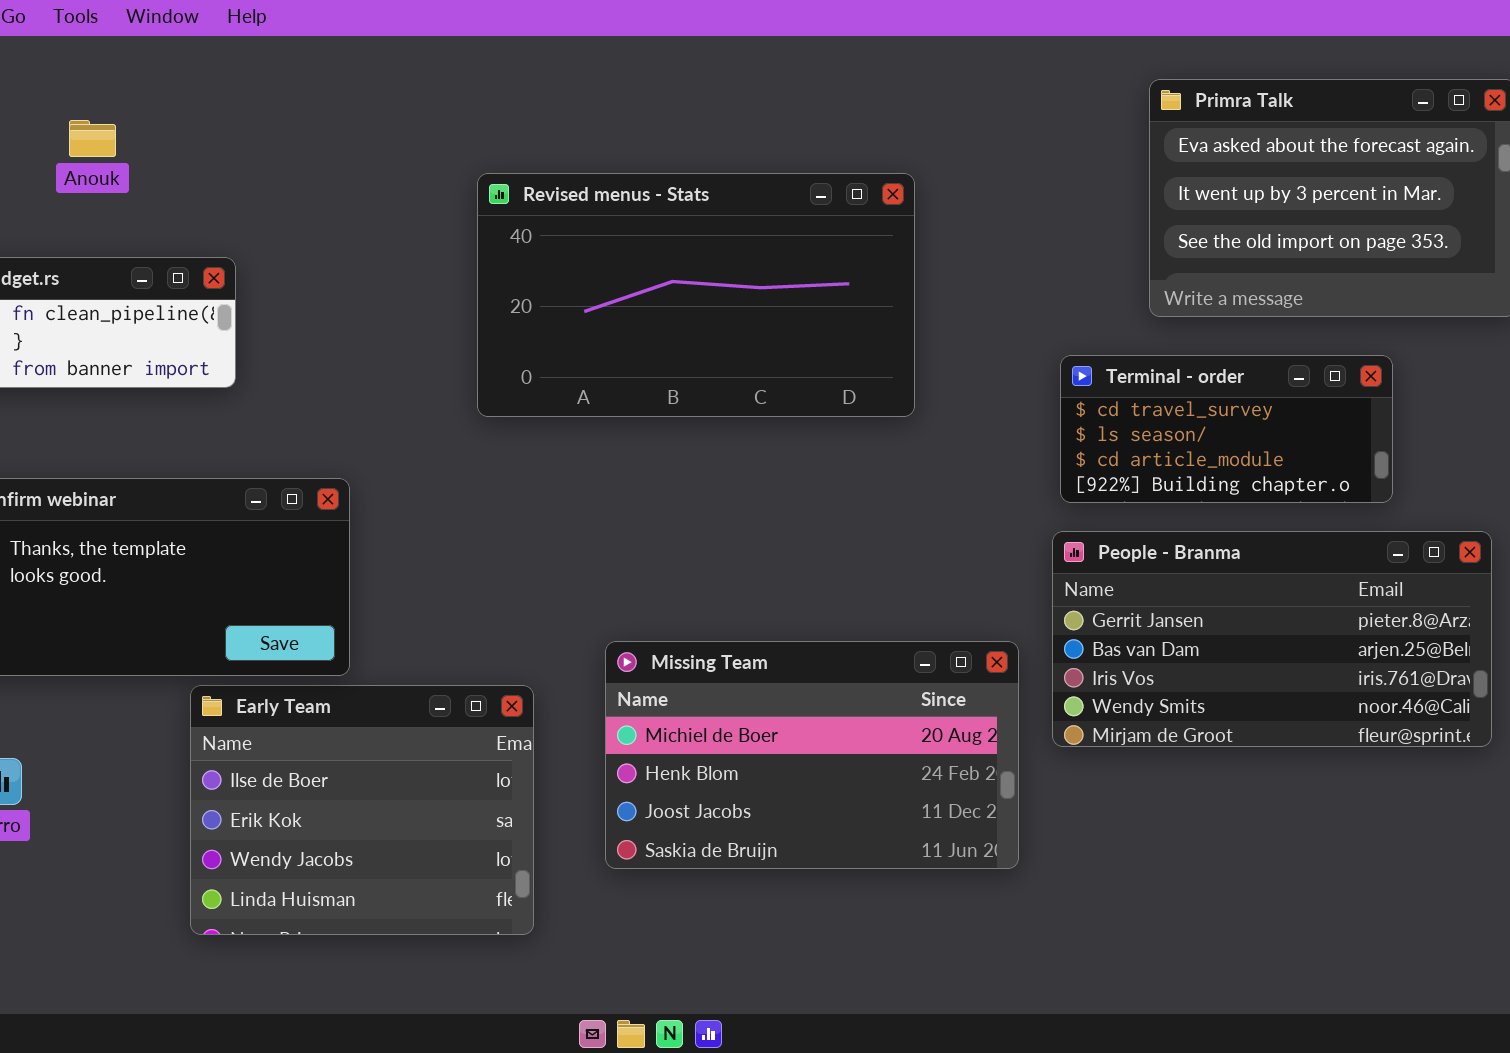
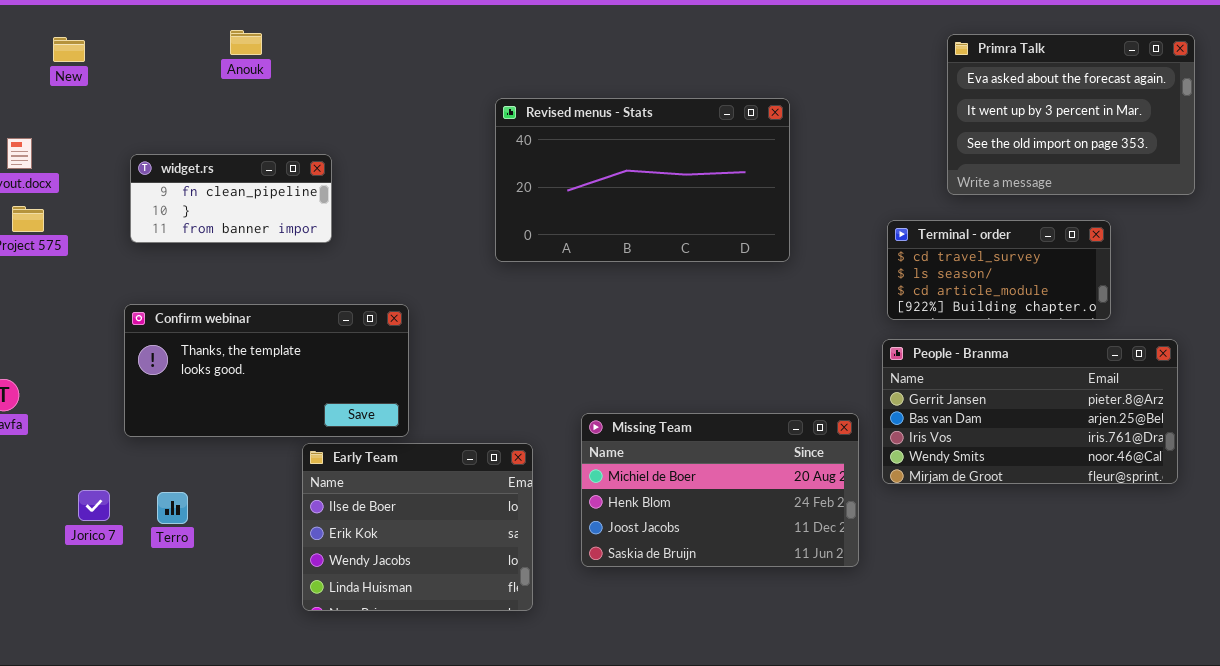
Anouk: [69,120,116,157] -> [230,30,262,55], moved

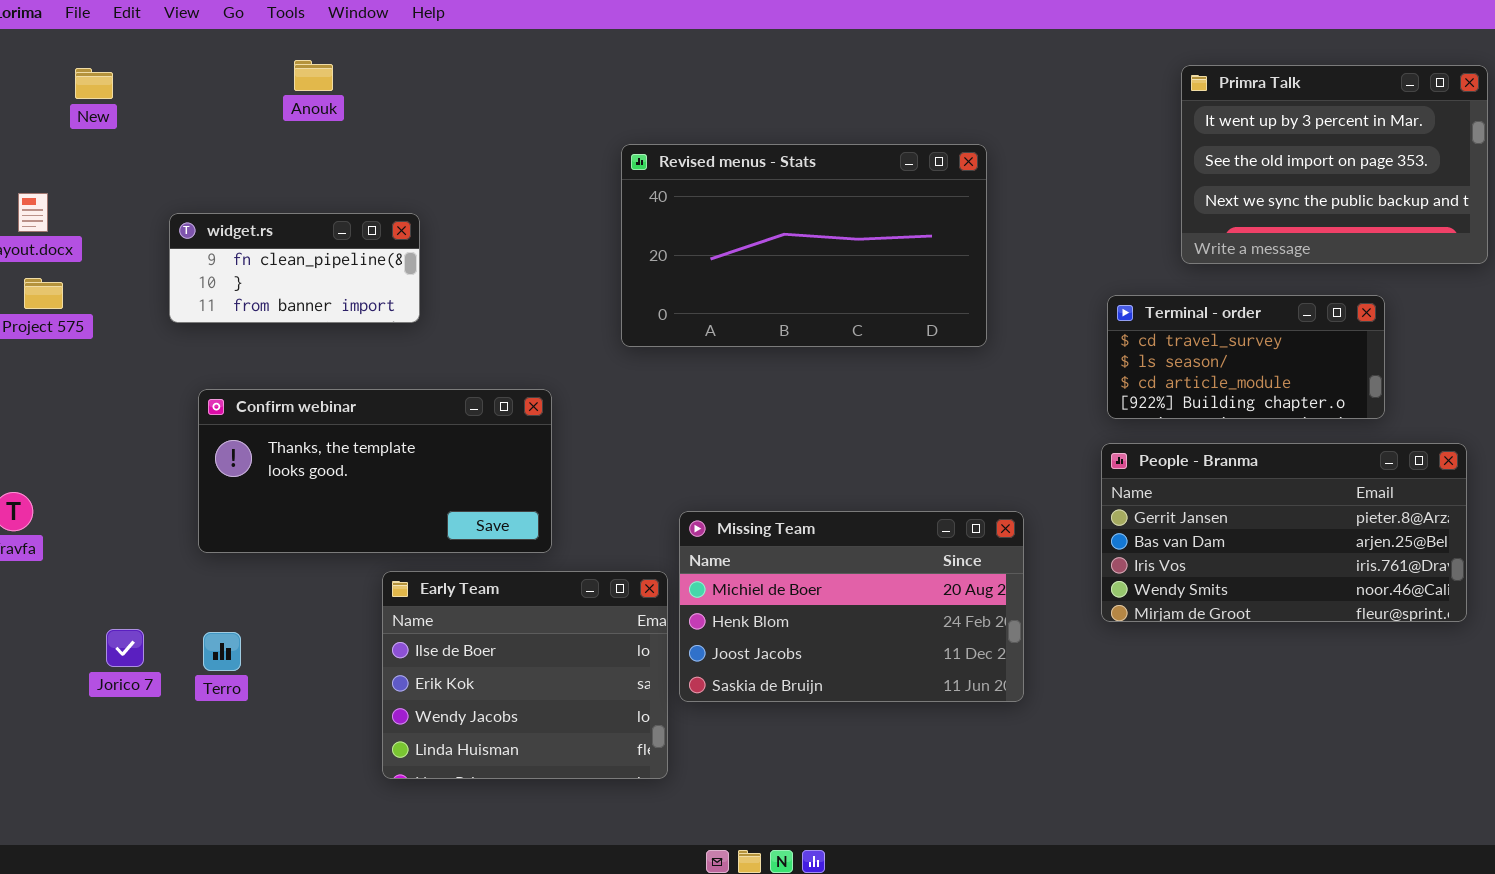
Primra Talk: [947,34,1195,195] -> [1181,65,1488,264], scrolled down 1 row
Confirm webinar: [124,304,409,437] -> [198,389,552,553], moved
Missing Team: [581,413,859,567] -> [679,511,1024,702], moved

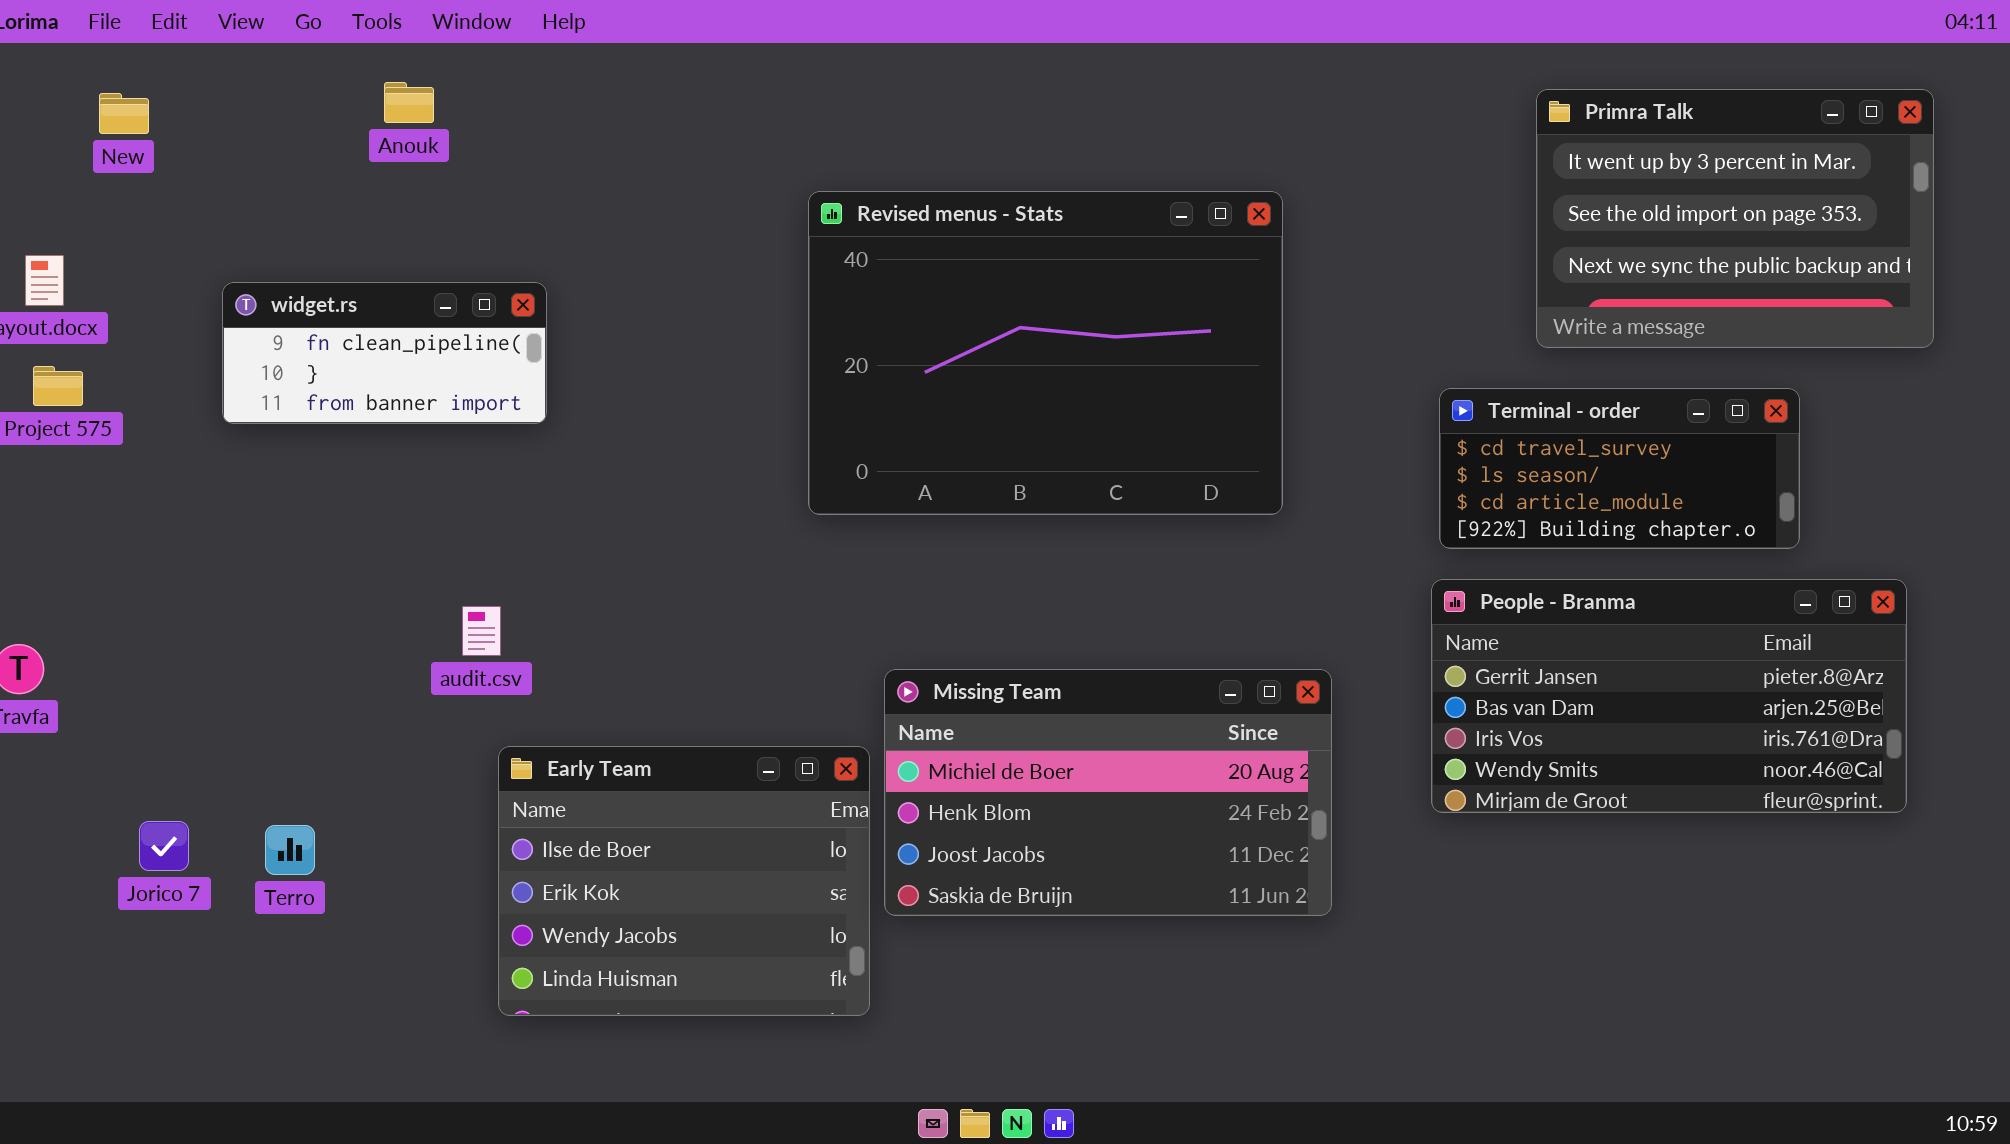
Revised menus - Stats: [621,144,987,347] -> [808,191,1283,515], resized
Confirm webinar: [198,389,552,553] -> none, closed

